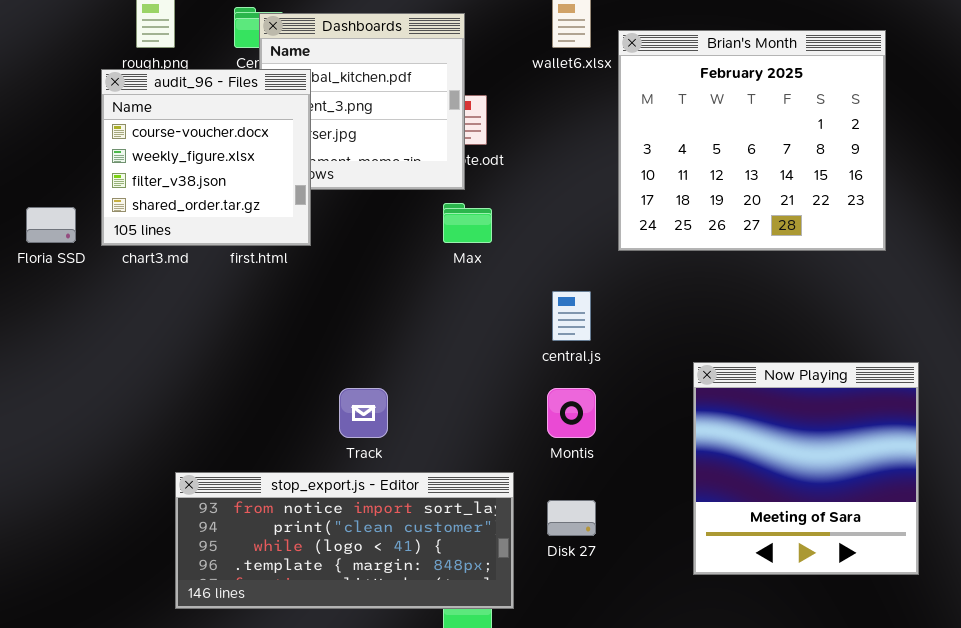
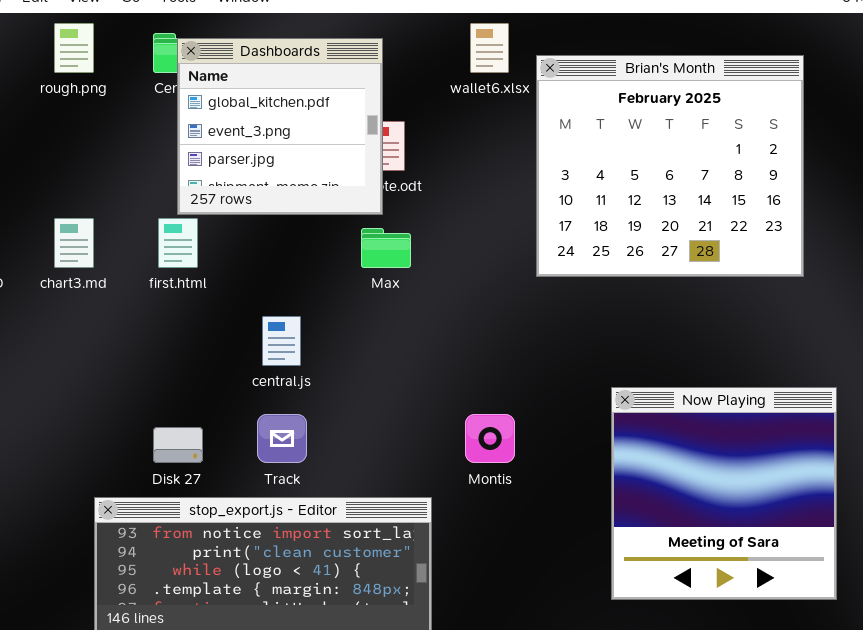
audit_96 - Files: [101,69,311,246] -> none, closed
central.js: [552,291,591,341] -> [262,316,301,366], moved
Disk 27: [547,500,596,536] -> [153,427,203,463], moved

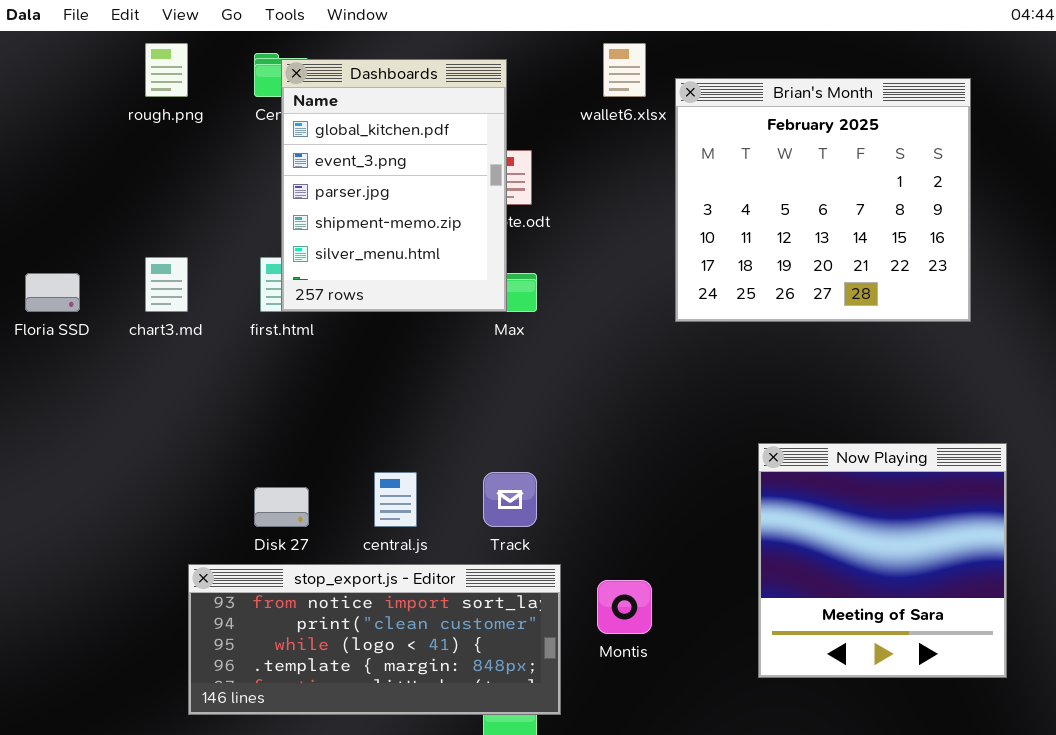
Dashboards: [177,38,383,215] -> [281,59,507,312], resized
central.js: [262,316,301,366] -> [374,472,417,527], moved
Track: [257,414,307,463] -> [483,472,537,527], moved
Montis: [465,414,515,463] -> [597,580,652,634], moved

